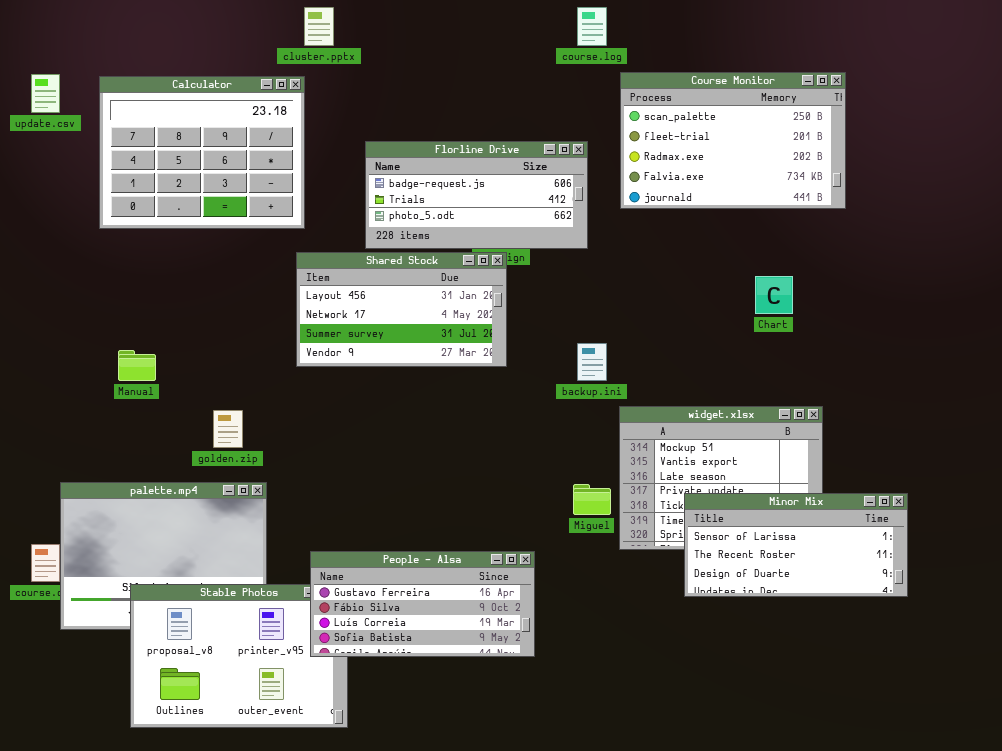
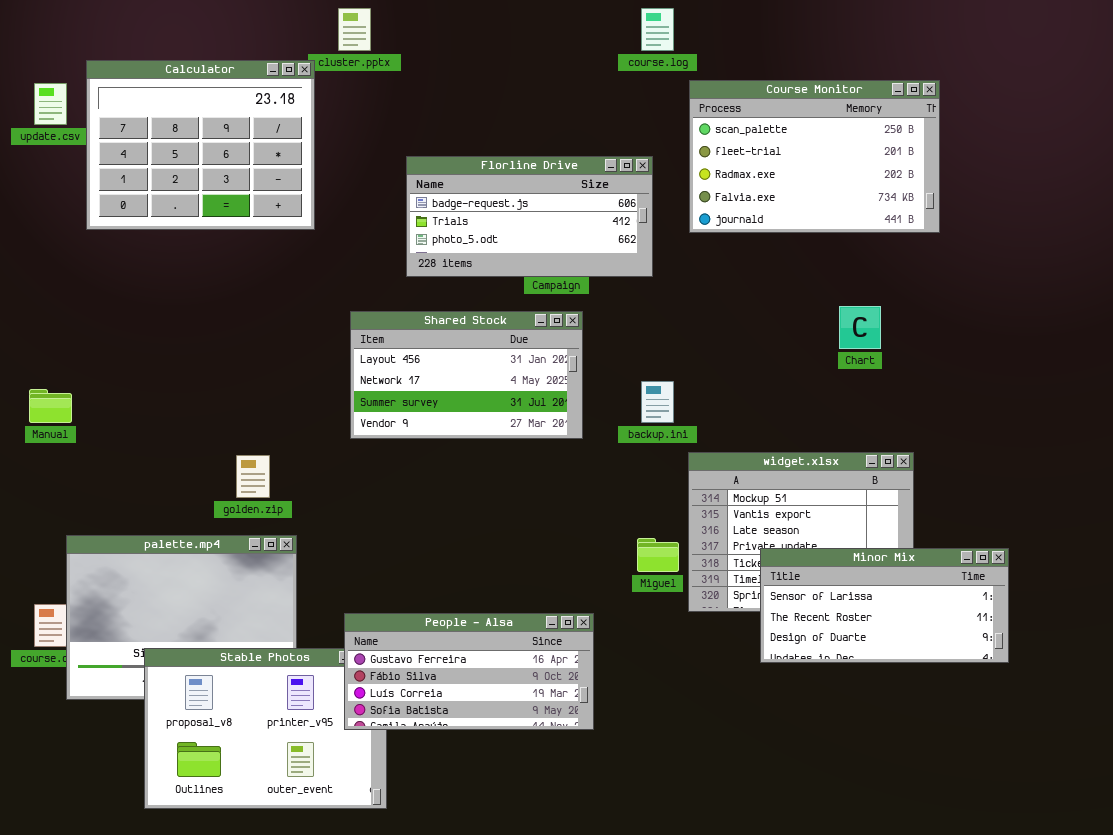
Calculator: [99,76,305,229] -> [86,60,315,230], moved
Shared Stock: [296,252,507,367] -> [350,311,583,439], moved
Manual: [118,350,156,381] -> [29,389,72,423], moved

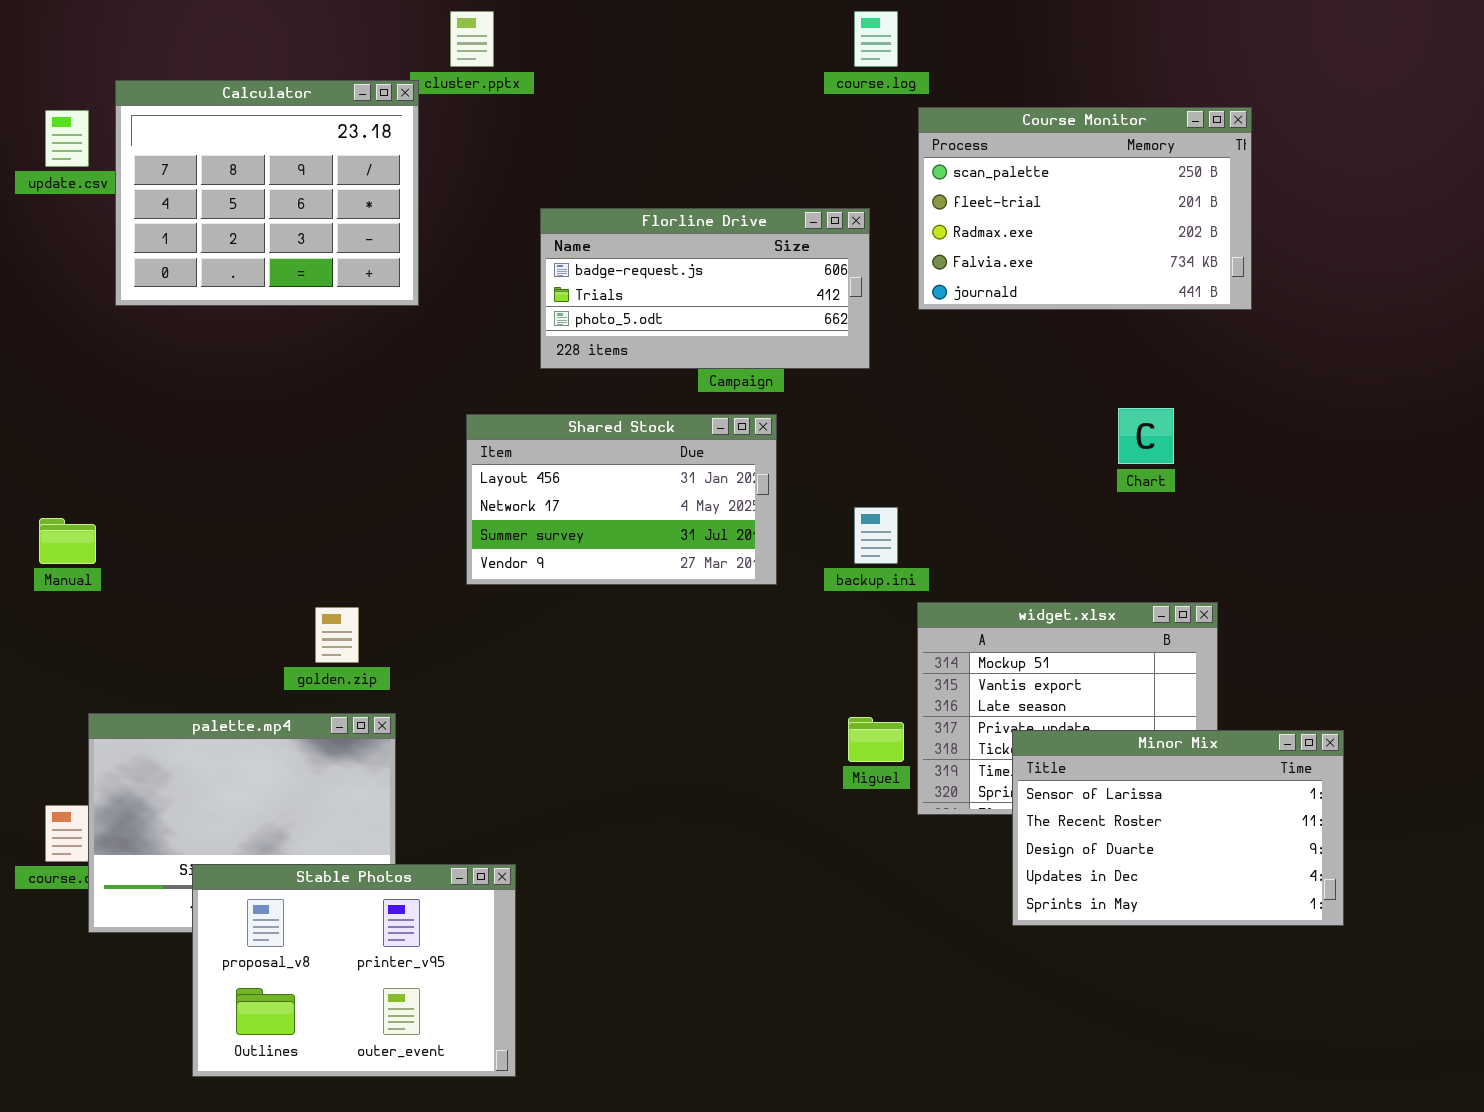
Minor Mix: [760,548,1009,663] -> [1012,730,1344,926], resized
People - Alsa: [344,613,594,730] -> none, closed

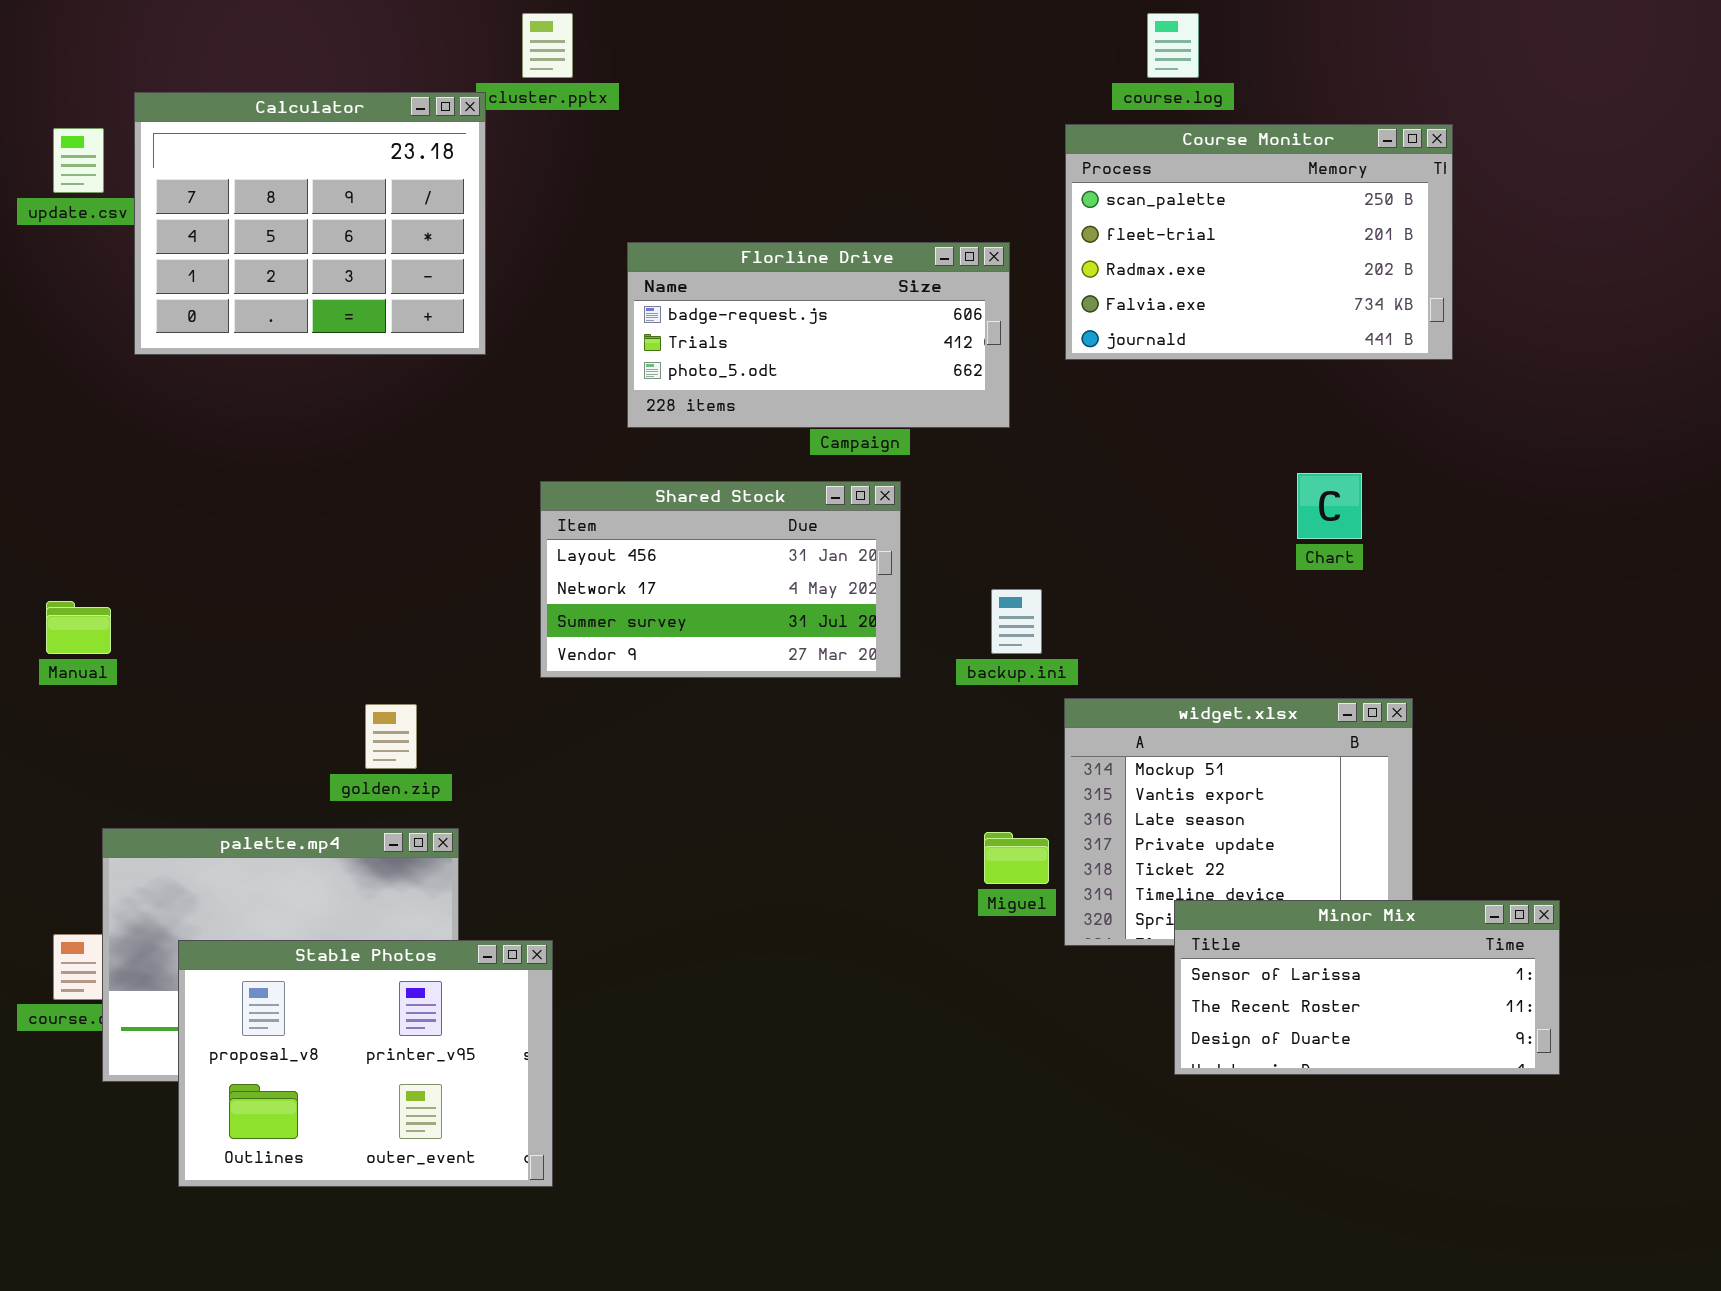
course.log: [854,11,898,67] -> [1147,13,1199,78], moved
Minor Mix: [1012,730,1344,926] -> [1174,900,1560,1075], resized
Stable Photos: [192,864,516,1077] -> [178,940,553,1187], moved

